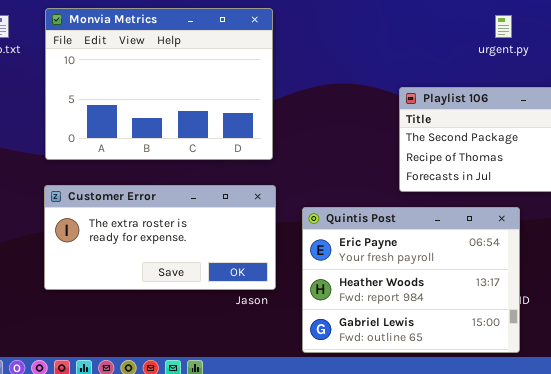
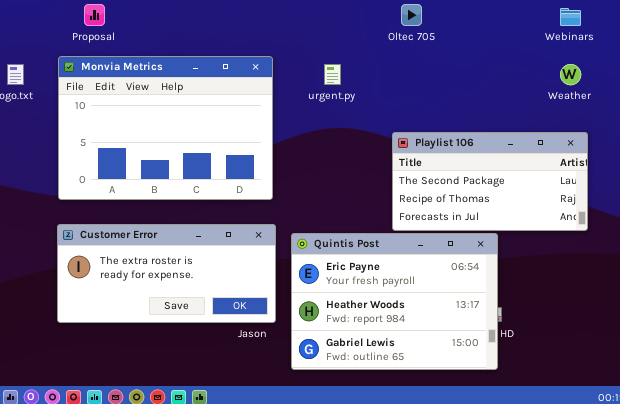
urgent.py: [495,15,512,38] -> [324,64,341,85], moved
Quintis Post: [302,207,520,353] -> [291,233,498,370], moved

